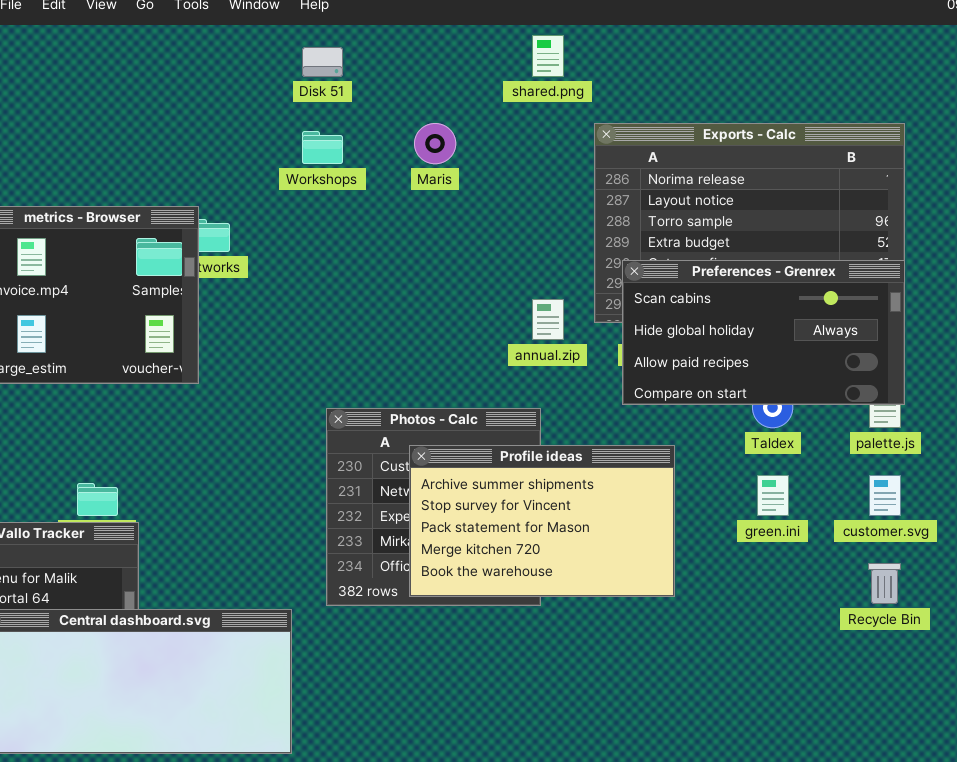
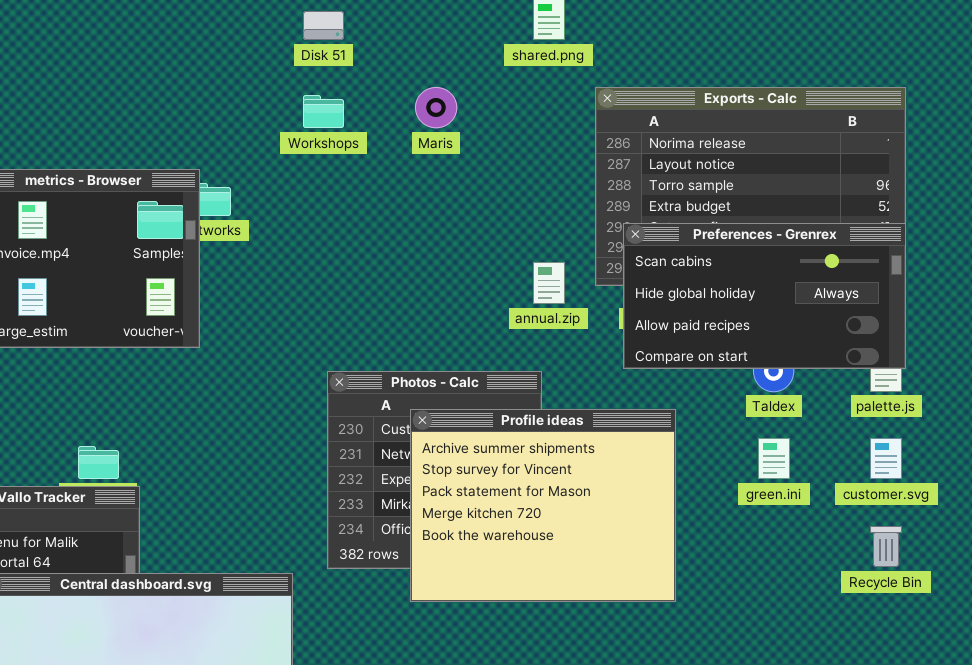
Profile ideas: [409,445,675,597] -> [410,409,676,602], resized

